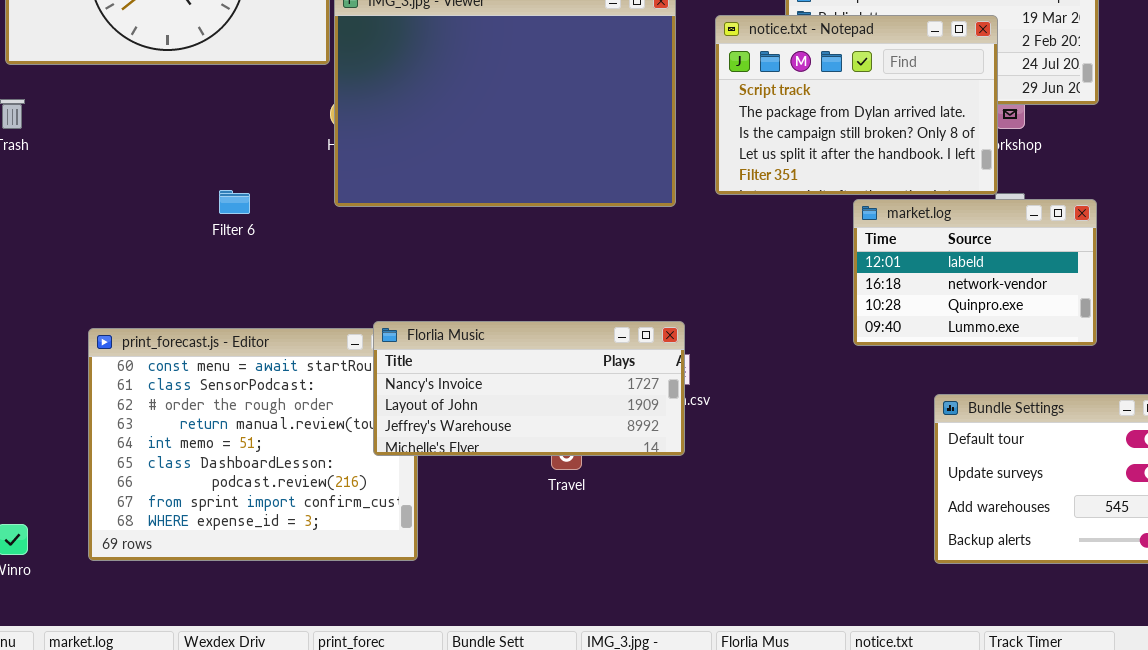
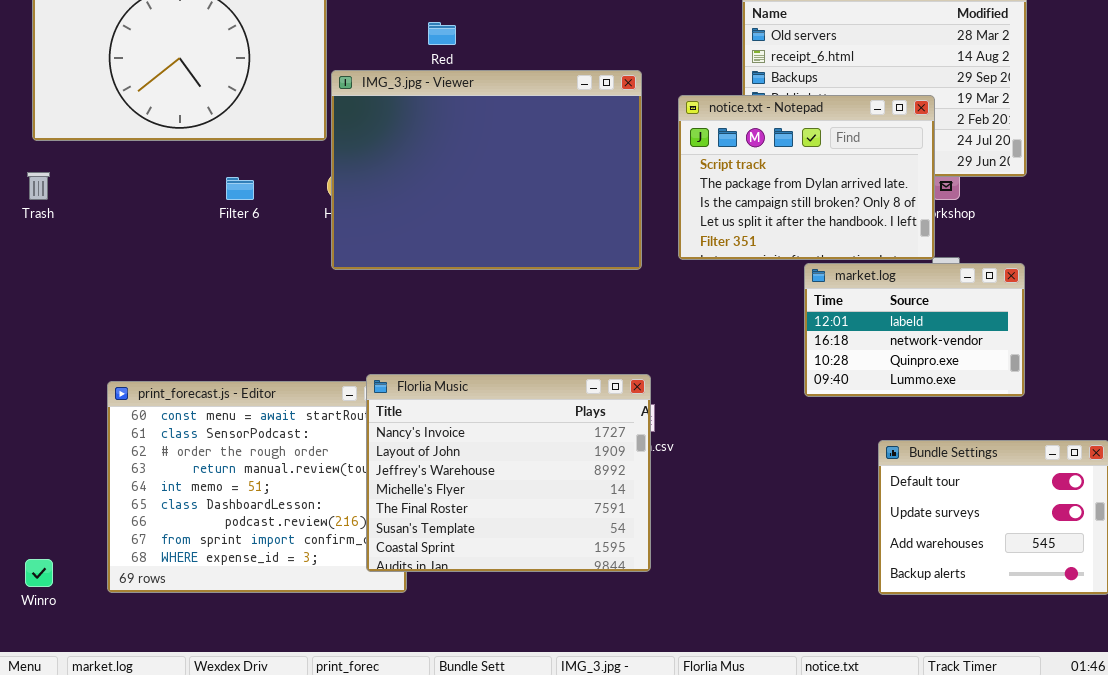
Filter 6: [219,190,250,214] -> [226,177,254,200], moved
Florlia Music: [373,321,685,456] -> [366,374,651,572], resized

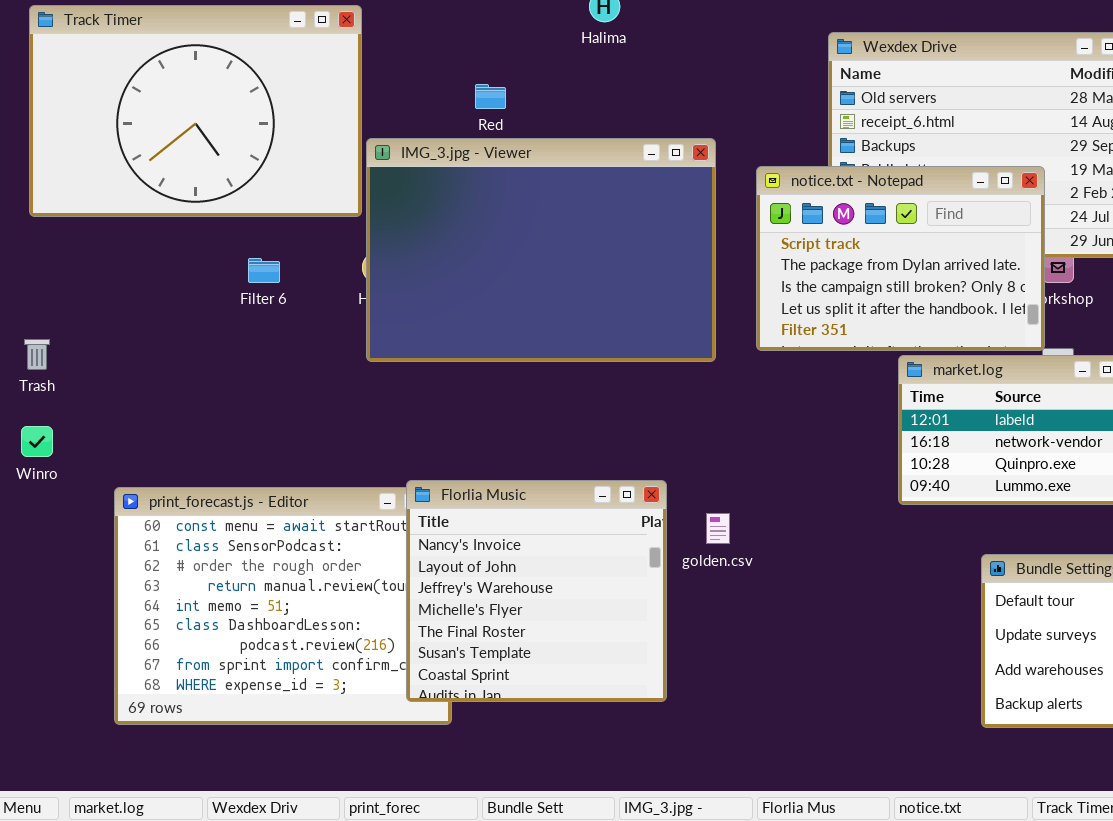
Trash: [27,172,50,200] -> [24,339,50,370], moved
Florlia Music: [366,374,651,572] -> [406,480,667,702], resized
Winro: [25,559,53,587] -> [21,426,53,457], moved

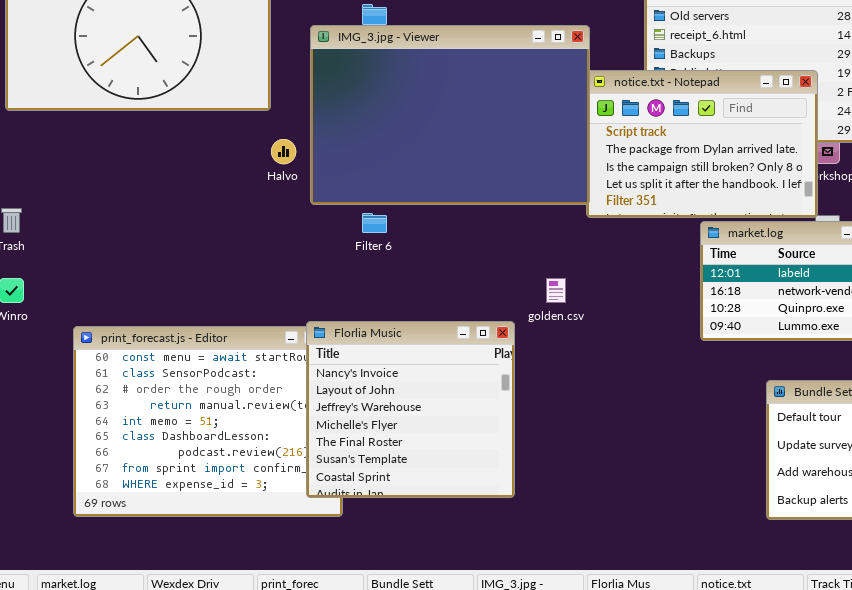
IMG_3.jpg - Viewer: [366,138,716,362] -> [310,25,590,205], moved
Filter 6: [248,258,280,283] -> [362,213,387,233], moved
golden.csv: [706,513,730,544] -> [546,278,566,303], moved

